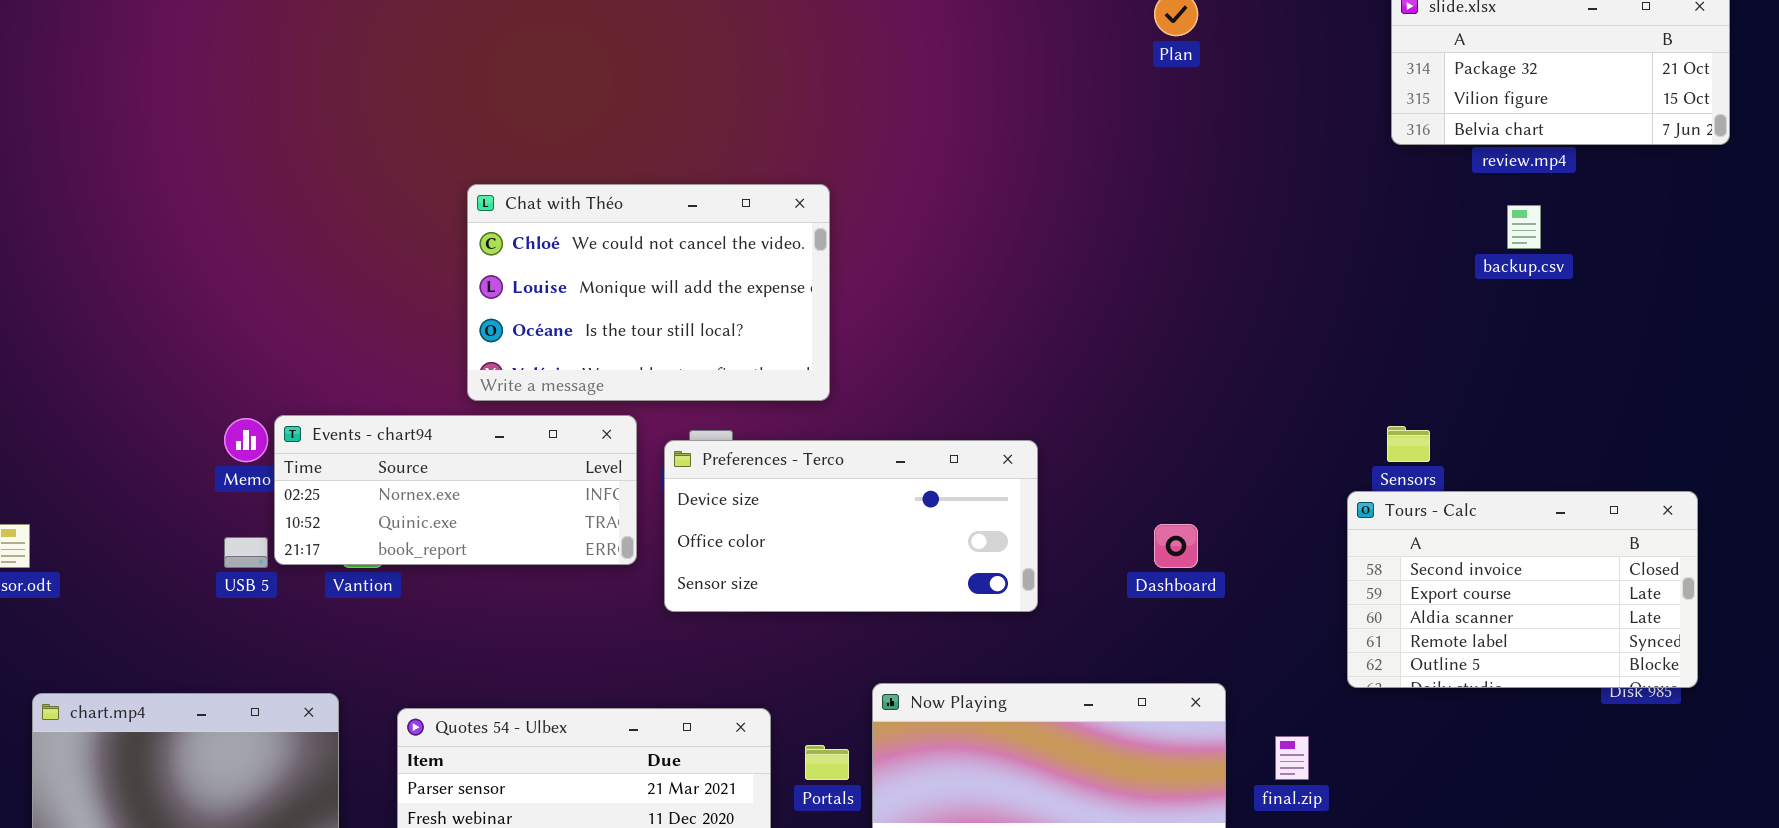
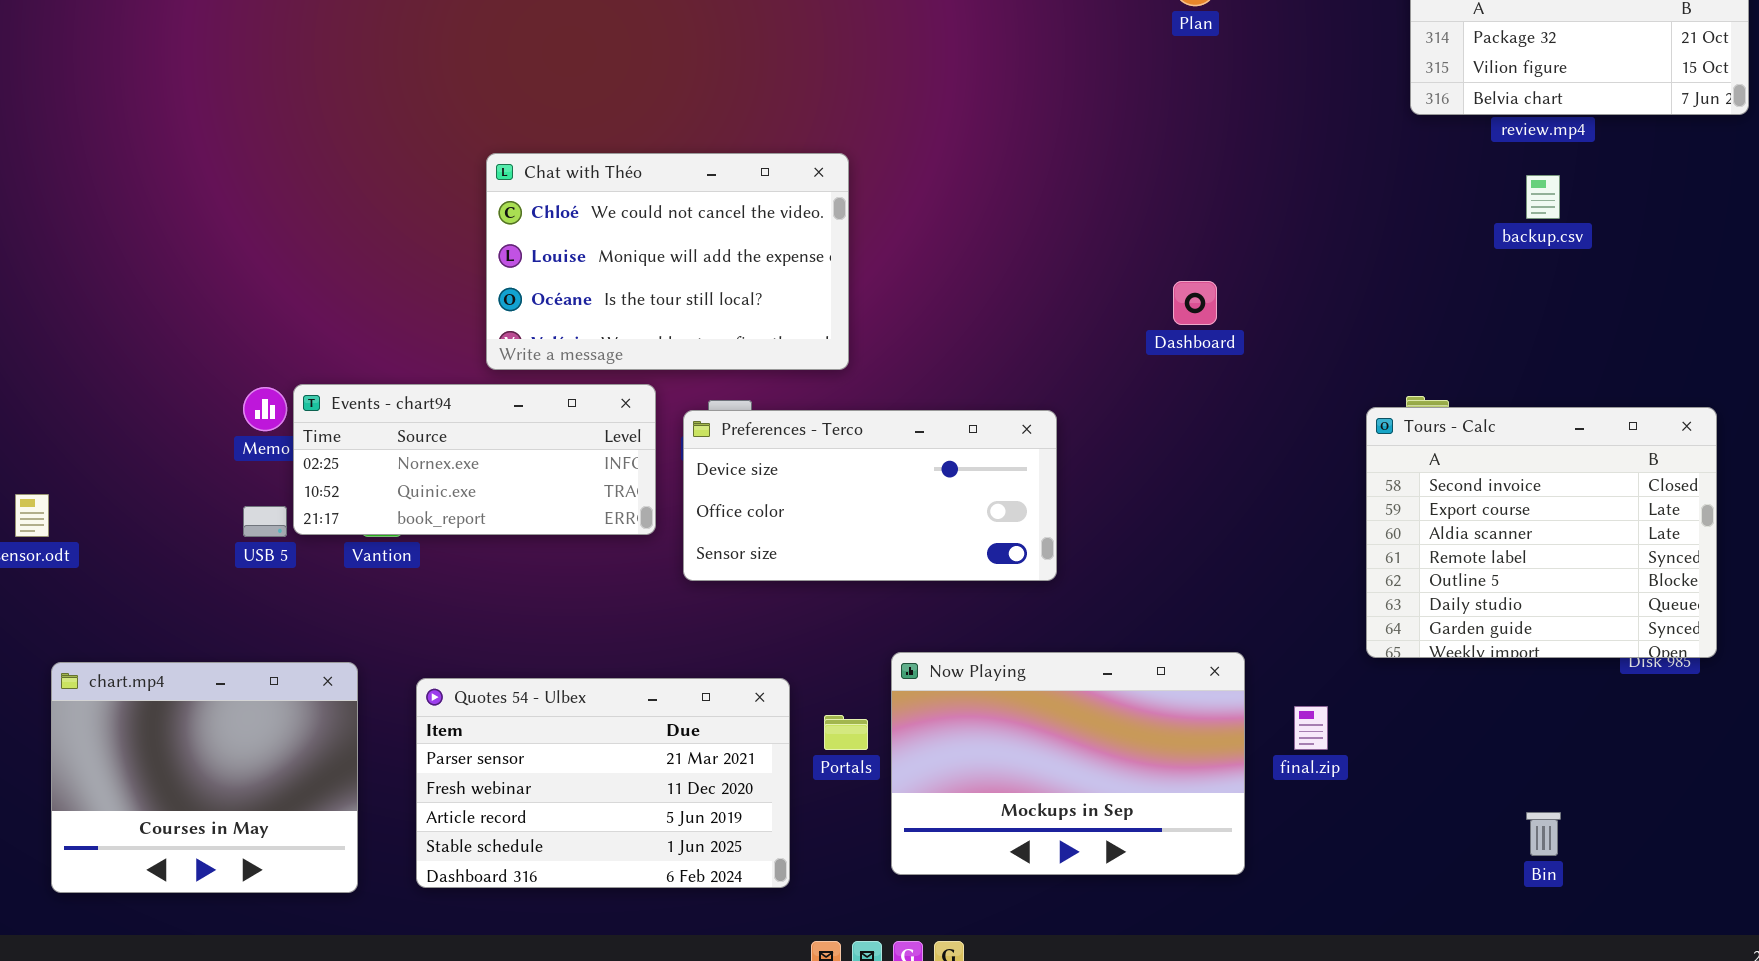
Tours - Calc: [1347,491,1698,688] -> [1366,407,1717,658], resized
Dashboard: [1154,524,1198,568] -> [1173,281,1217,325], moved

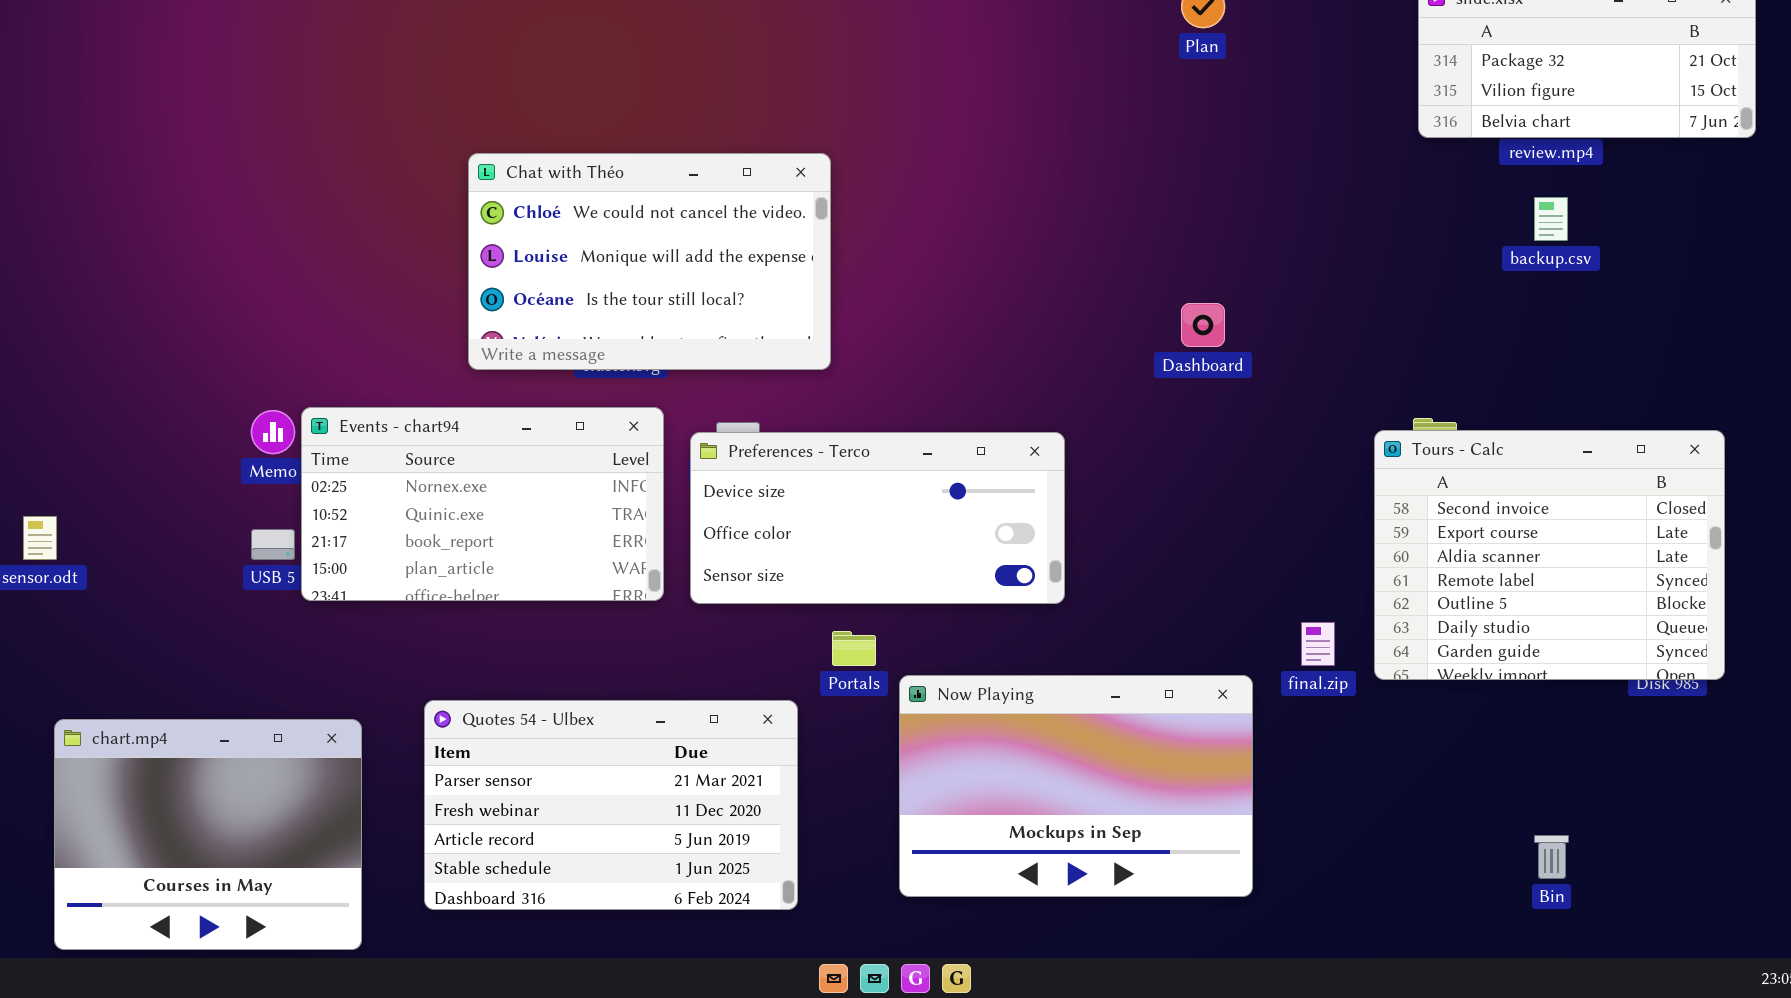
Chat with Théo: [486,153,849,370] -> [468,153,831,370], moved
Events - chart94: [293,384,656,535] -> [301,407,664,601], resized
chart.mp4: [51,662,358,893] -> [54,719,362,950], moved
final.zip: [1294,706,1328,750] -> [1301,622,1335,666], moved
Portals: [824,715,868,750] -> [832,631,876,666], moved

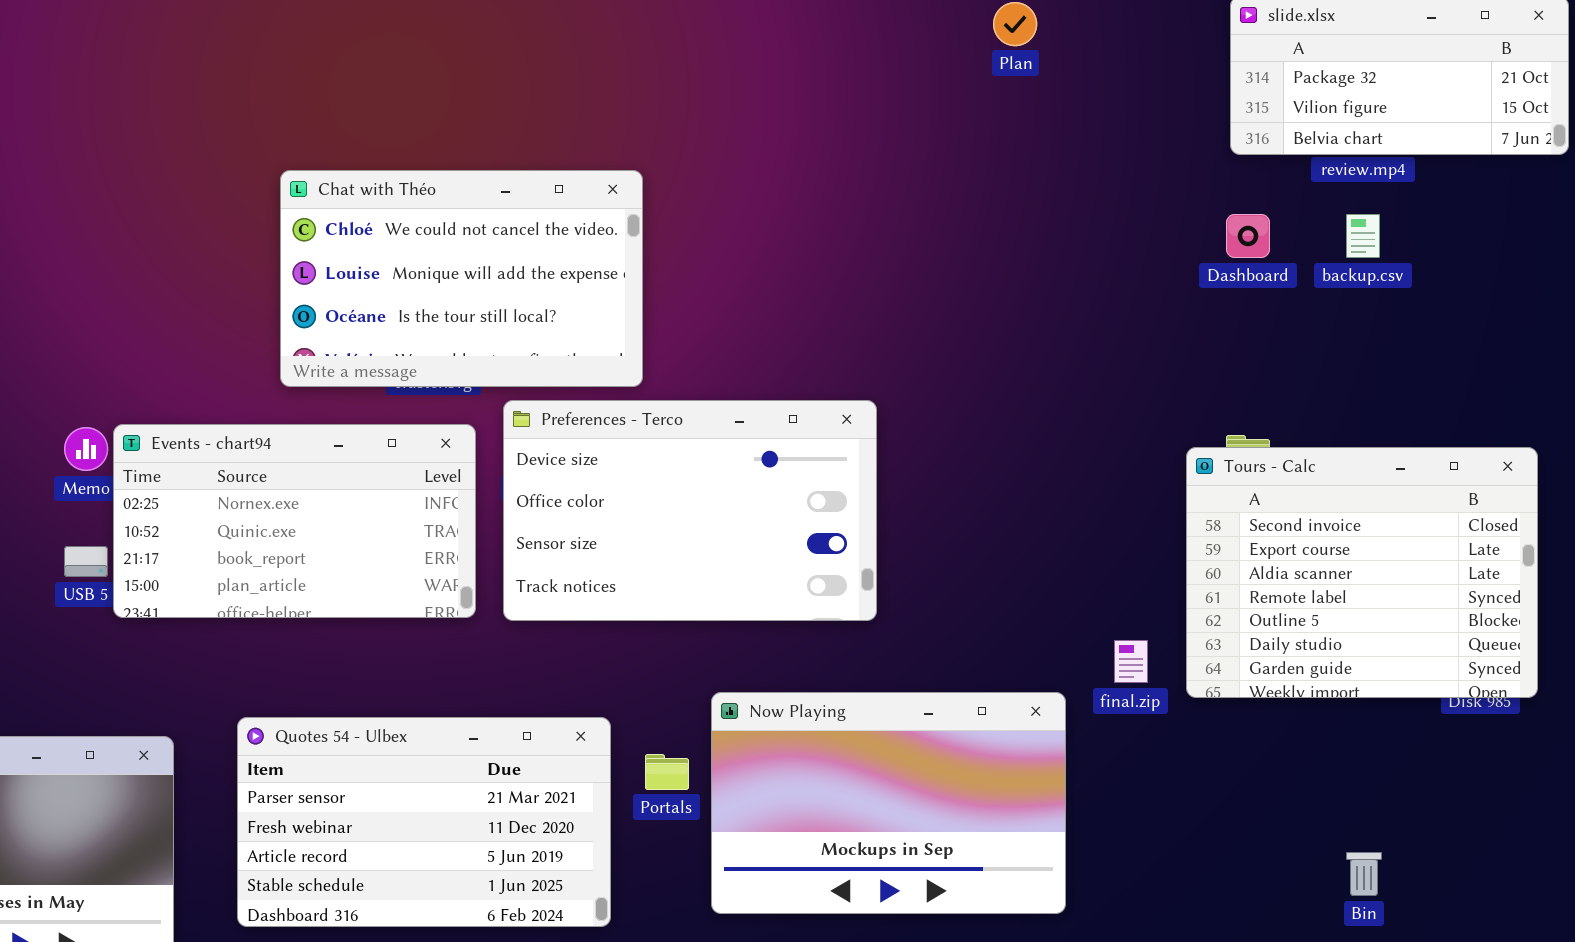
Dashboard: [1181,303,1225,347] -> [1226,214,1270,258], moved
Preferences - Terco: [690,432,1065,604] -> [503,400,877,621], resized
Portals: [832,631,876,666] -> [645,754,689,790], moved

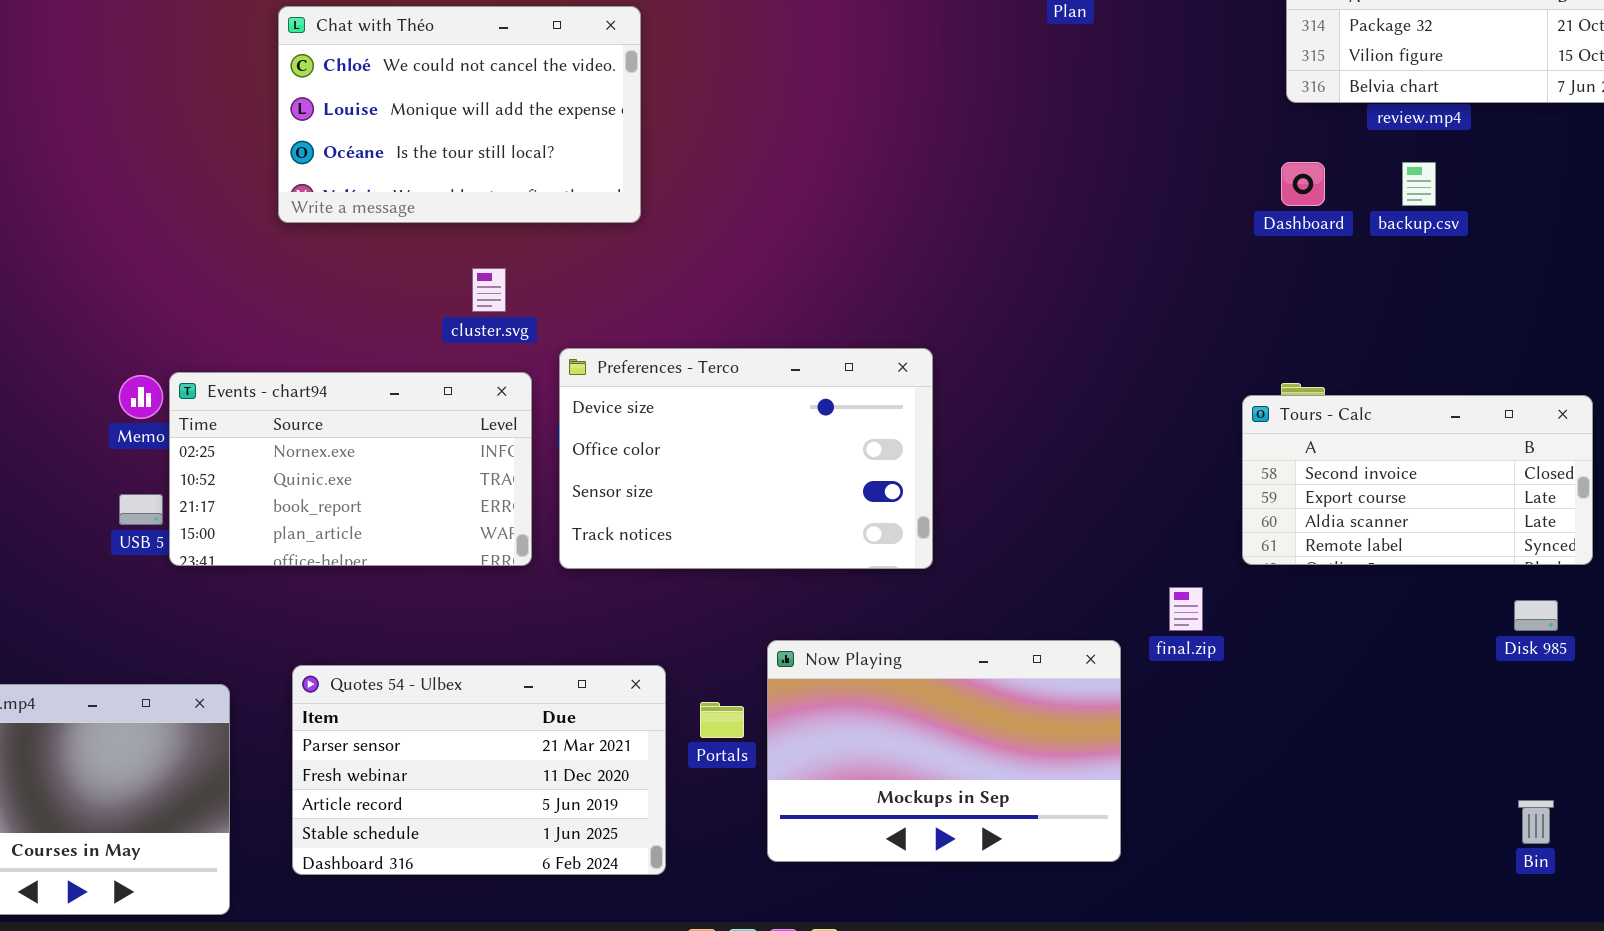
Chat with Théo: [280,170,643,387] -> [278,6,641,223], moved
Tours - Calc: [1186,447,1538,698] -> [1242,395,1593,565], resized
Bin: [1346,852,1382,896] -> [1518,800,1554,844], moved

